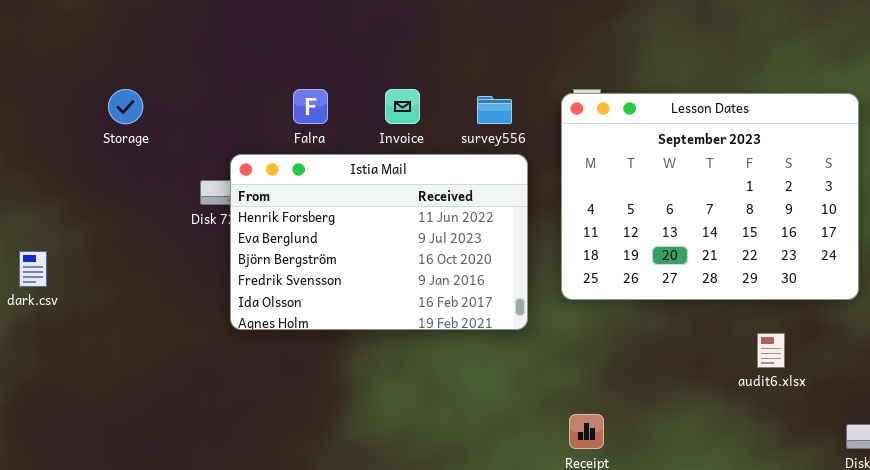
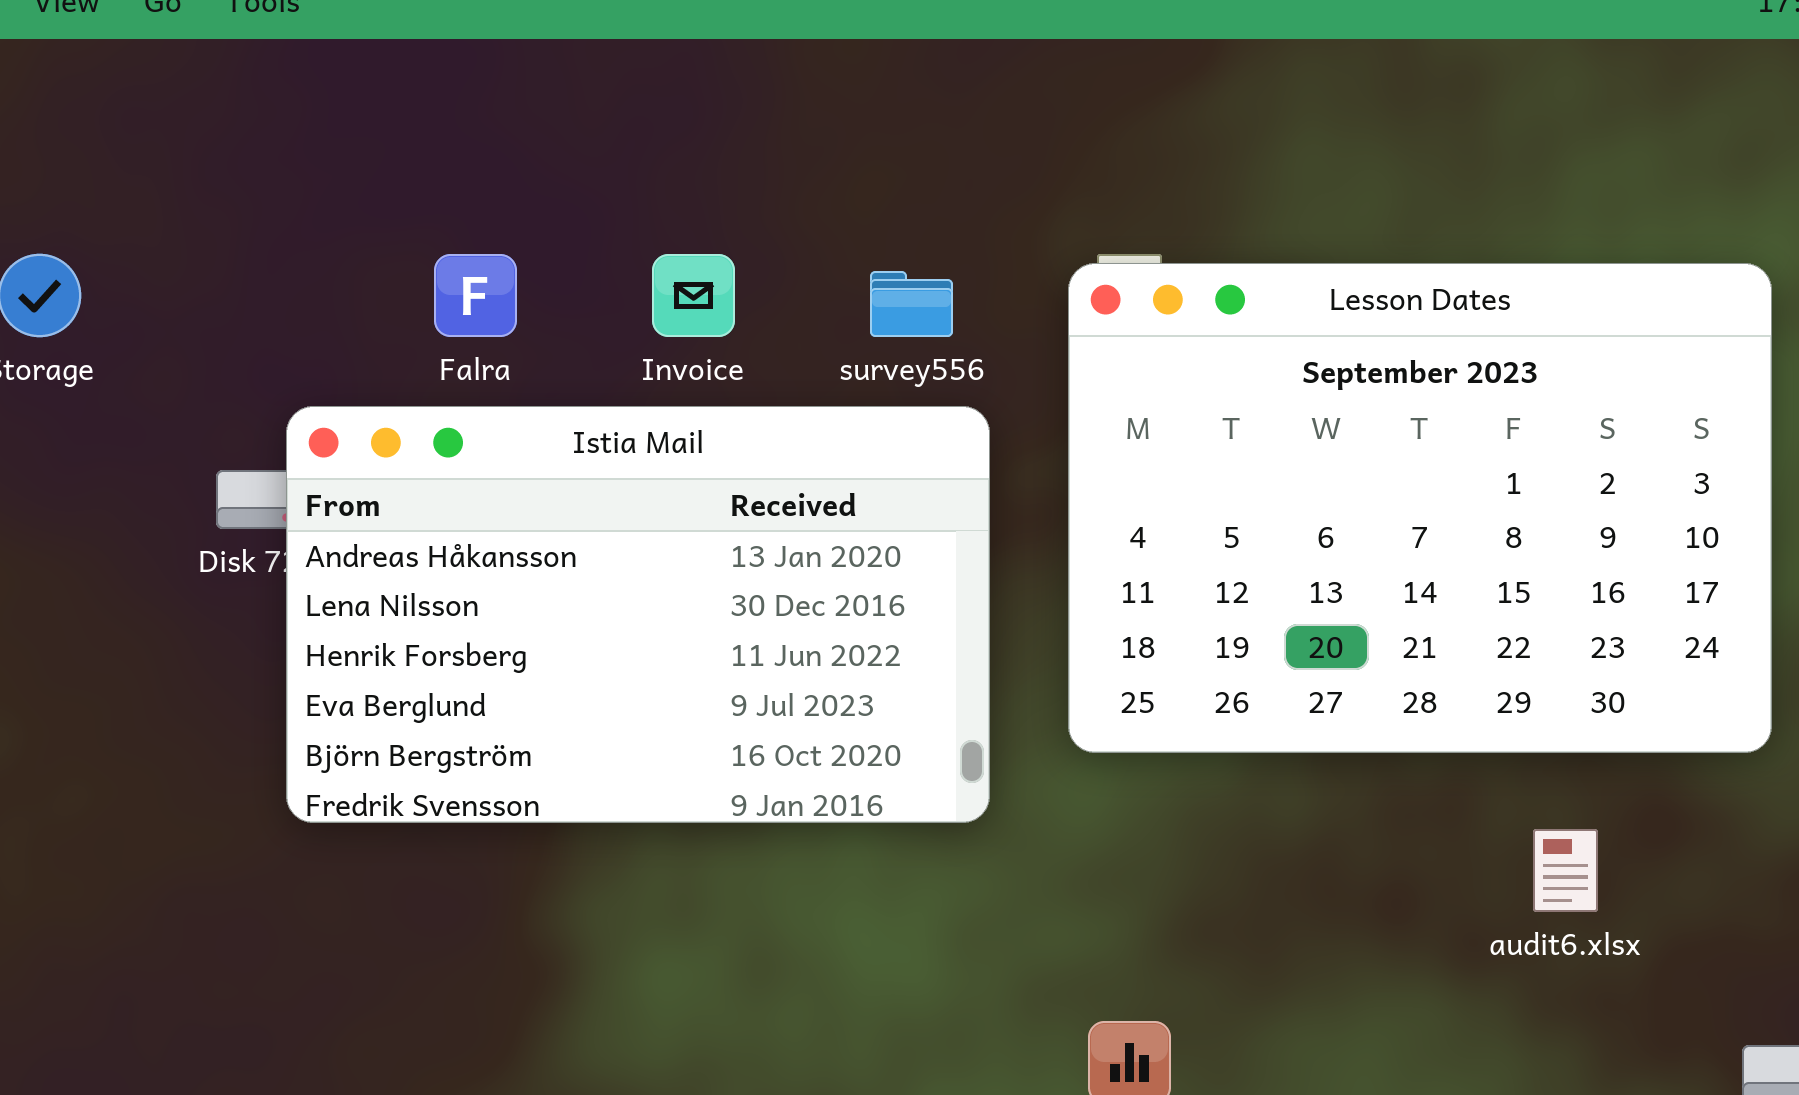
Istia Mail: [230,154,528,330] -> [286,406,990,823], scrolled up 2 rows

